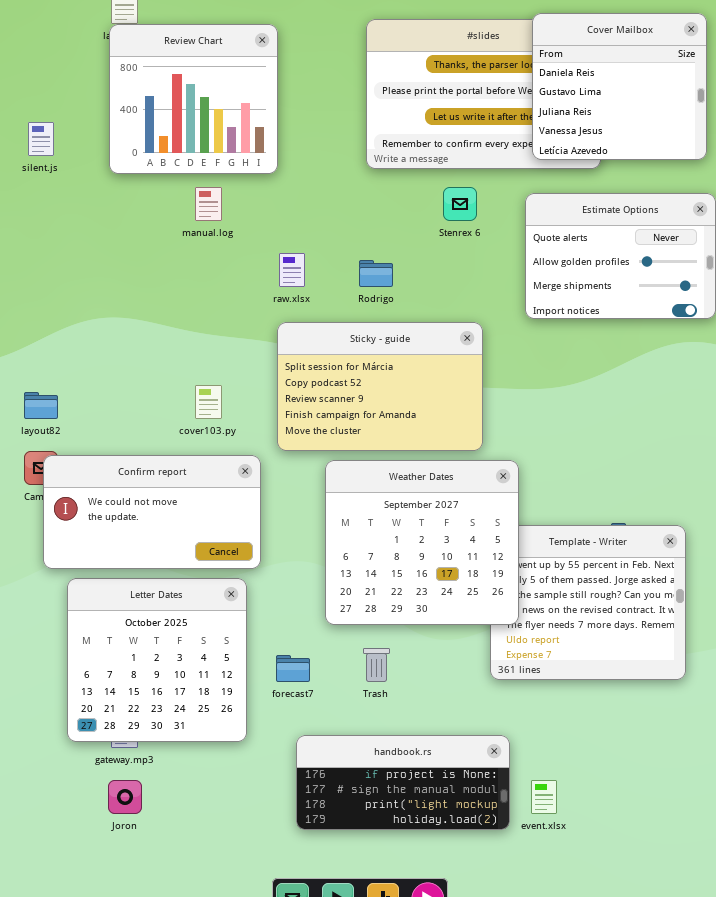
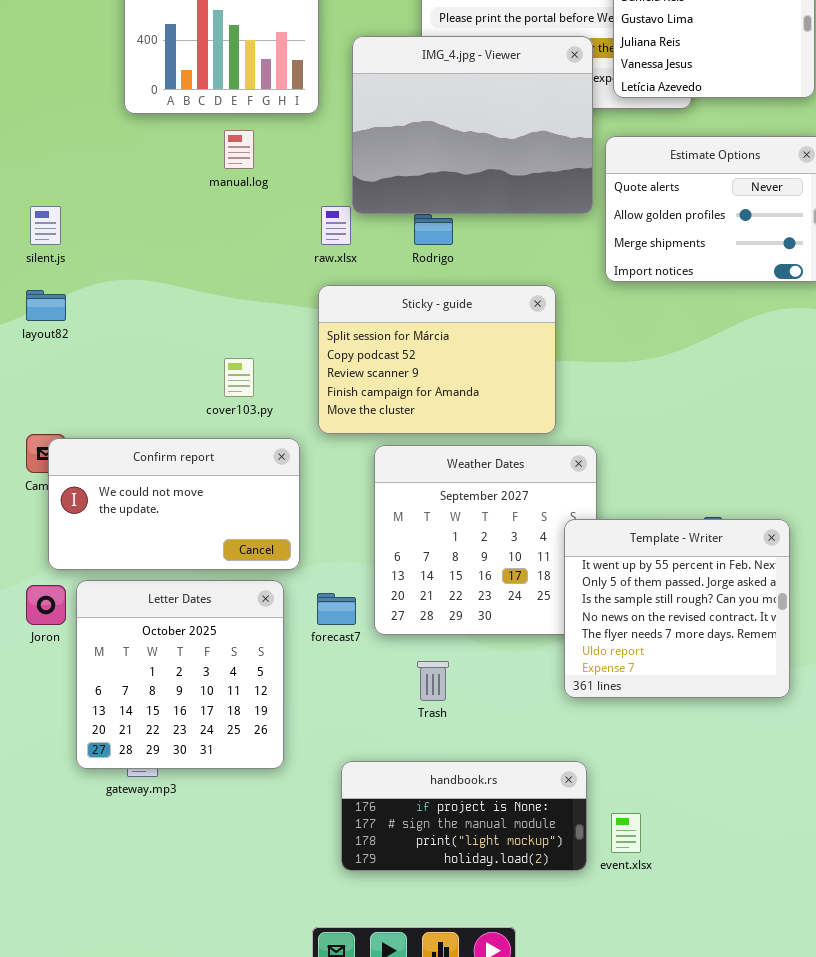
IMG_4.jpg - Viewer: none -> [352,36,593,214], opened
silent.js: [28,122,54,156] -> [30,206,61,245], moved
layout82: [24,392,58,419] -> [26,290,66,321], moved
Template - Writer: [490,525,686,680] -> [564,519,790,698], raised
forecast7: [276,655,310,682] -> [317,593,356,625], moved
Joron: [108,780,142,814] -> [26,585,66,625], moved

